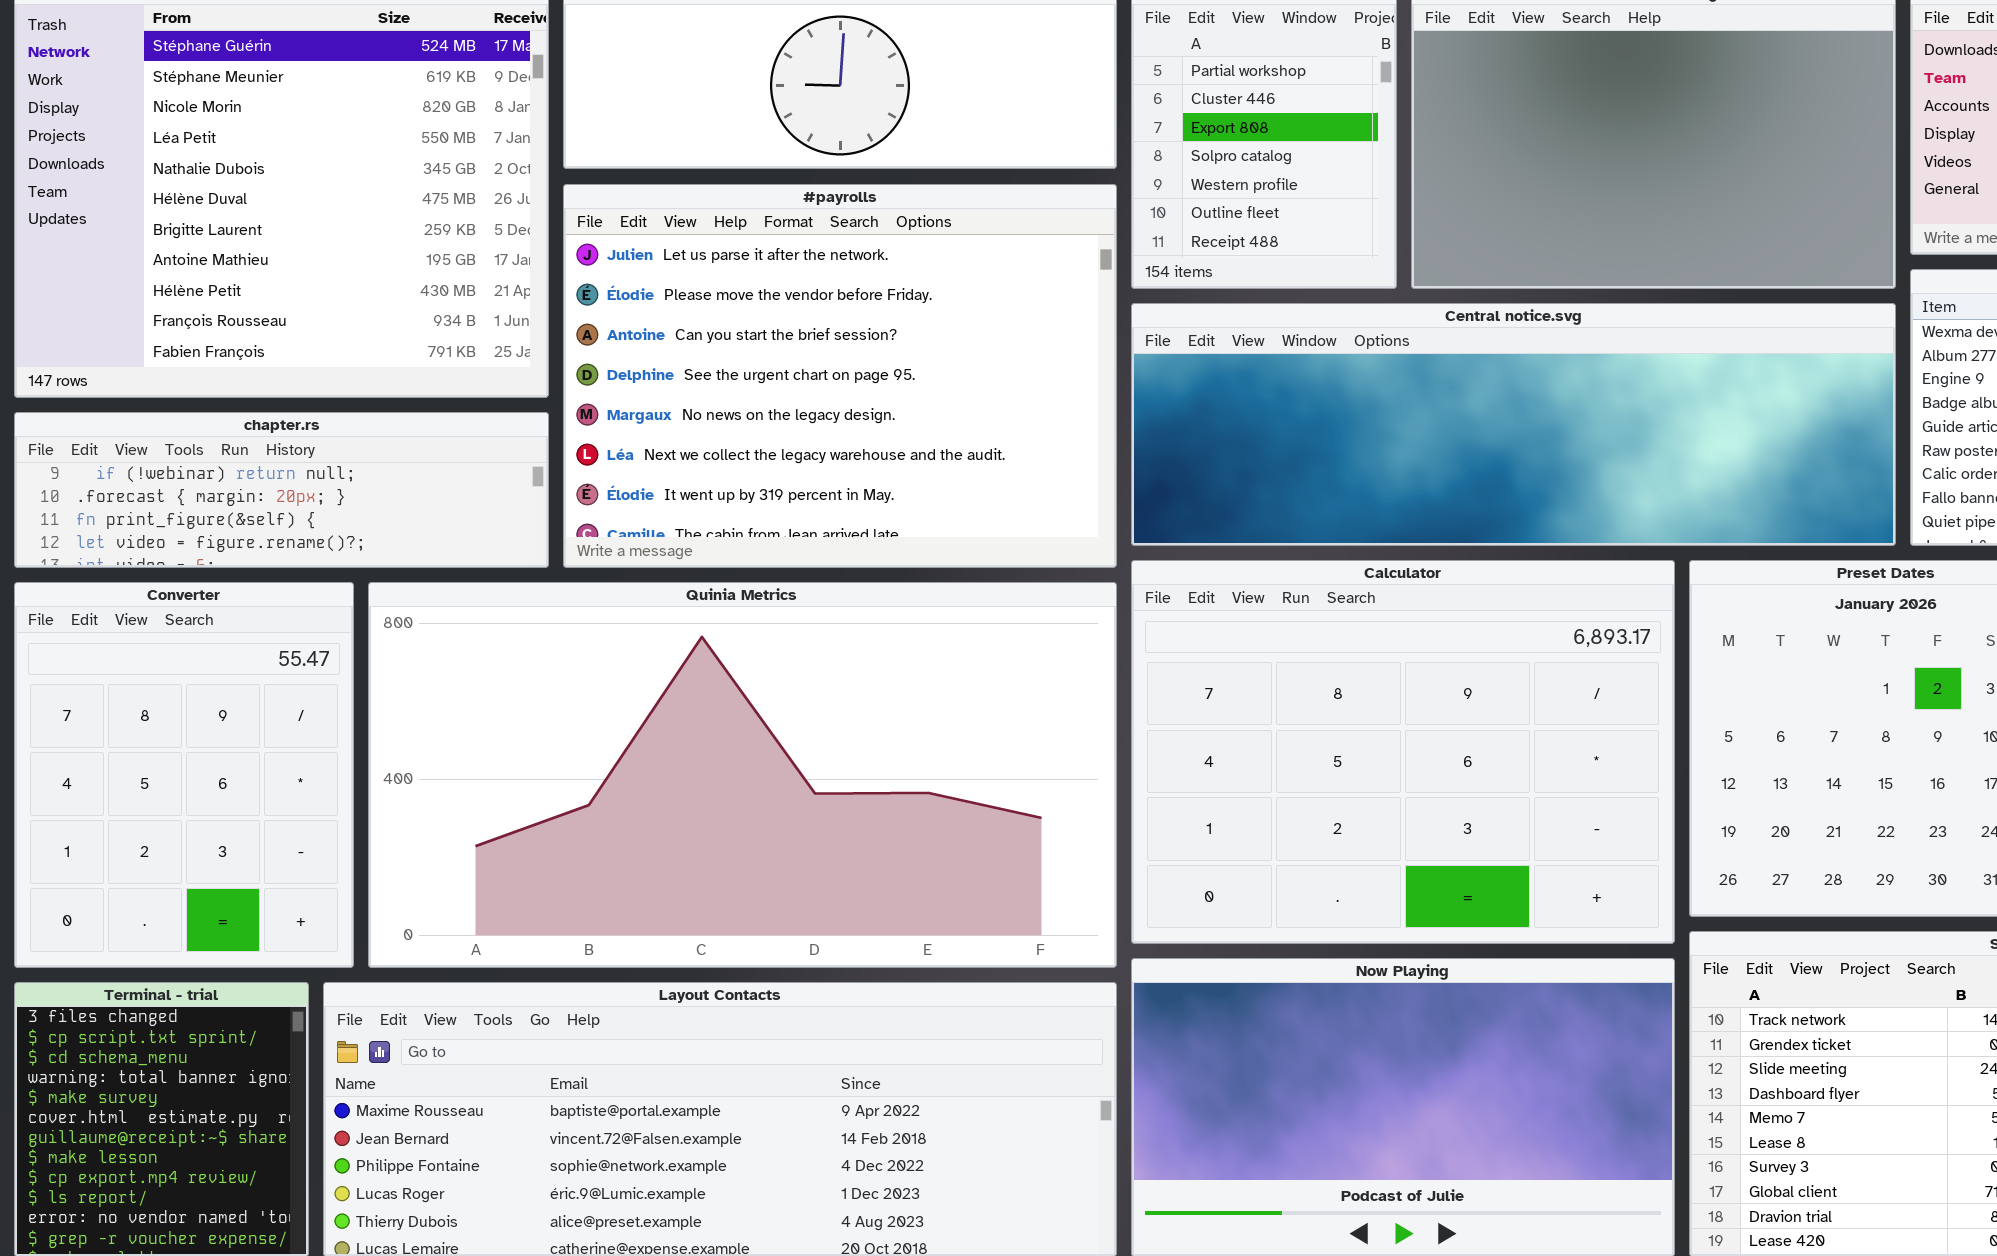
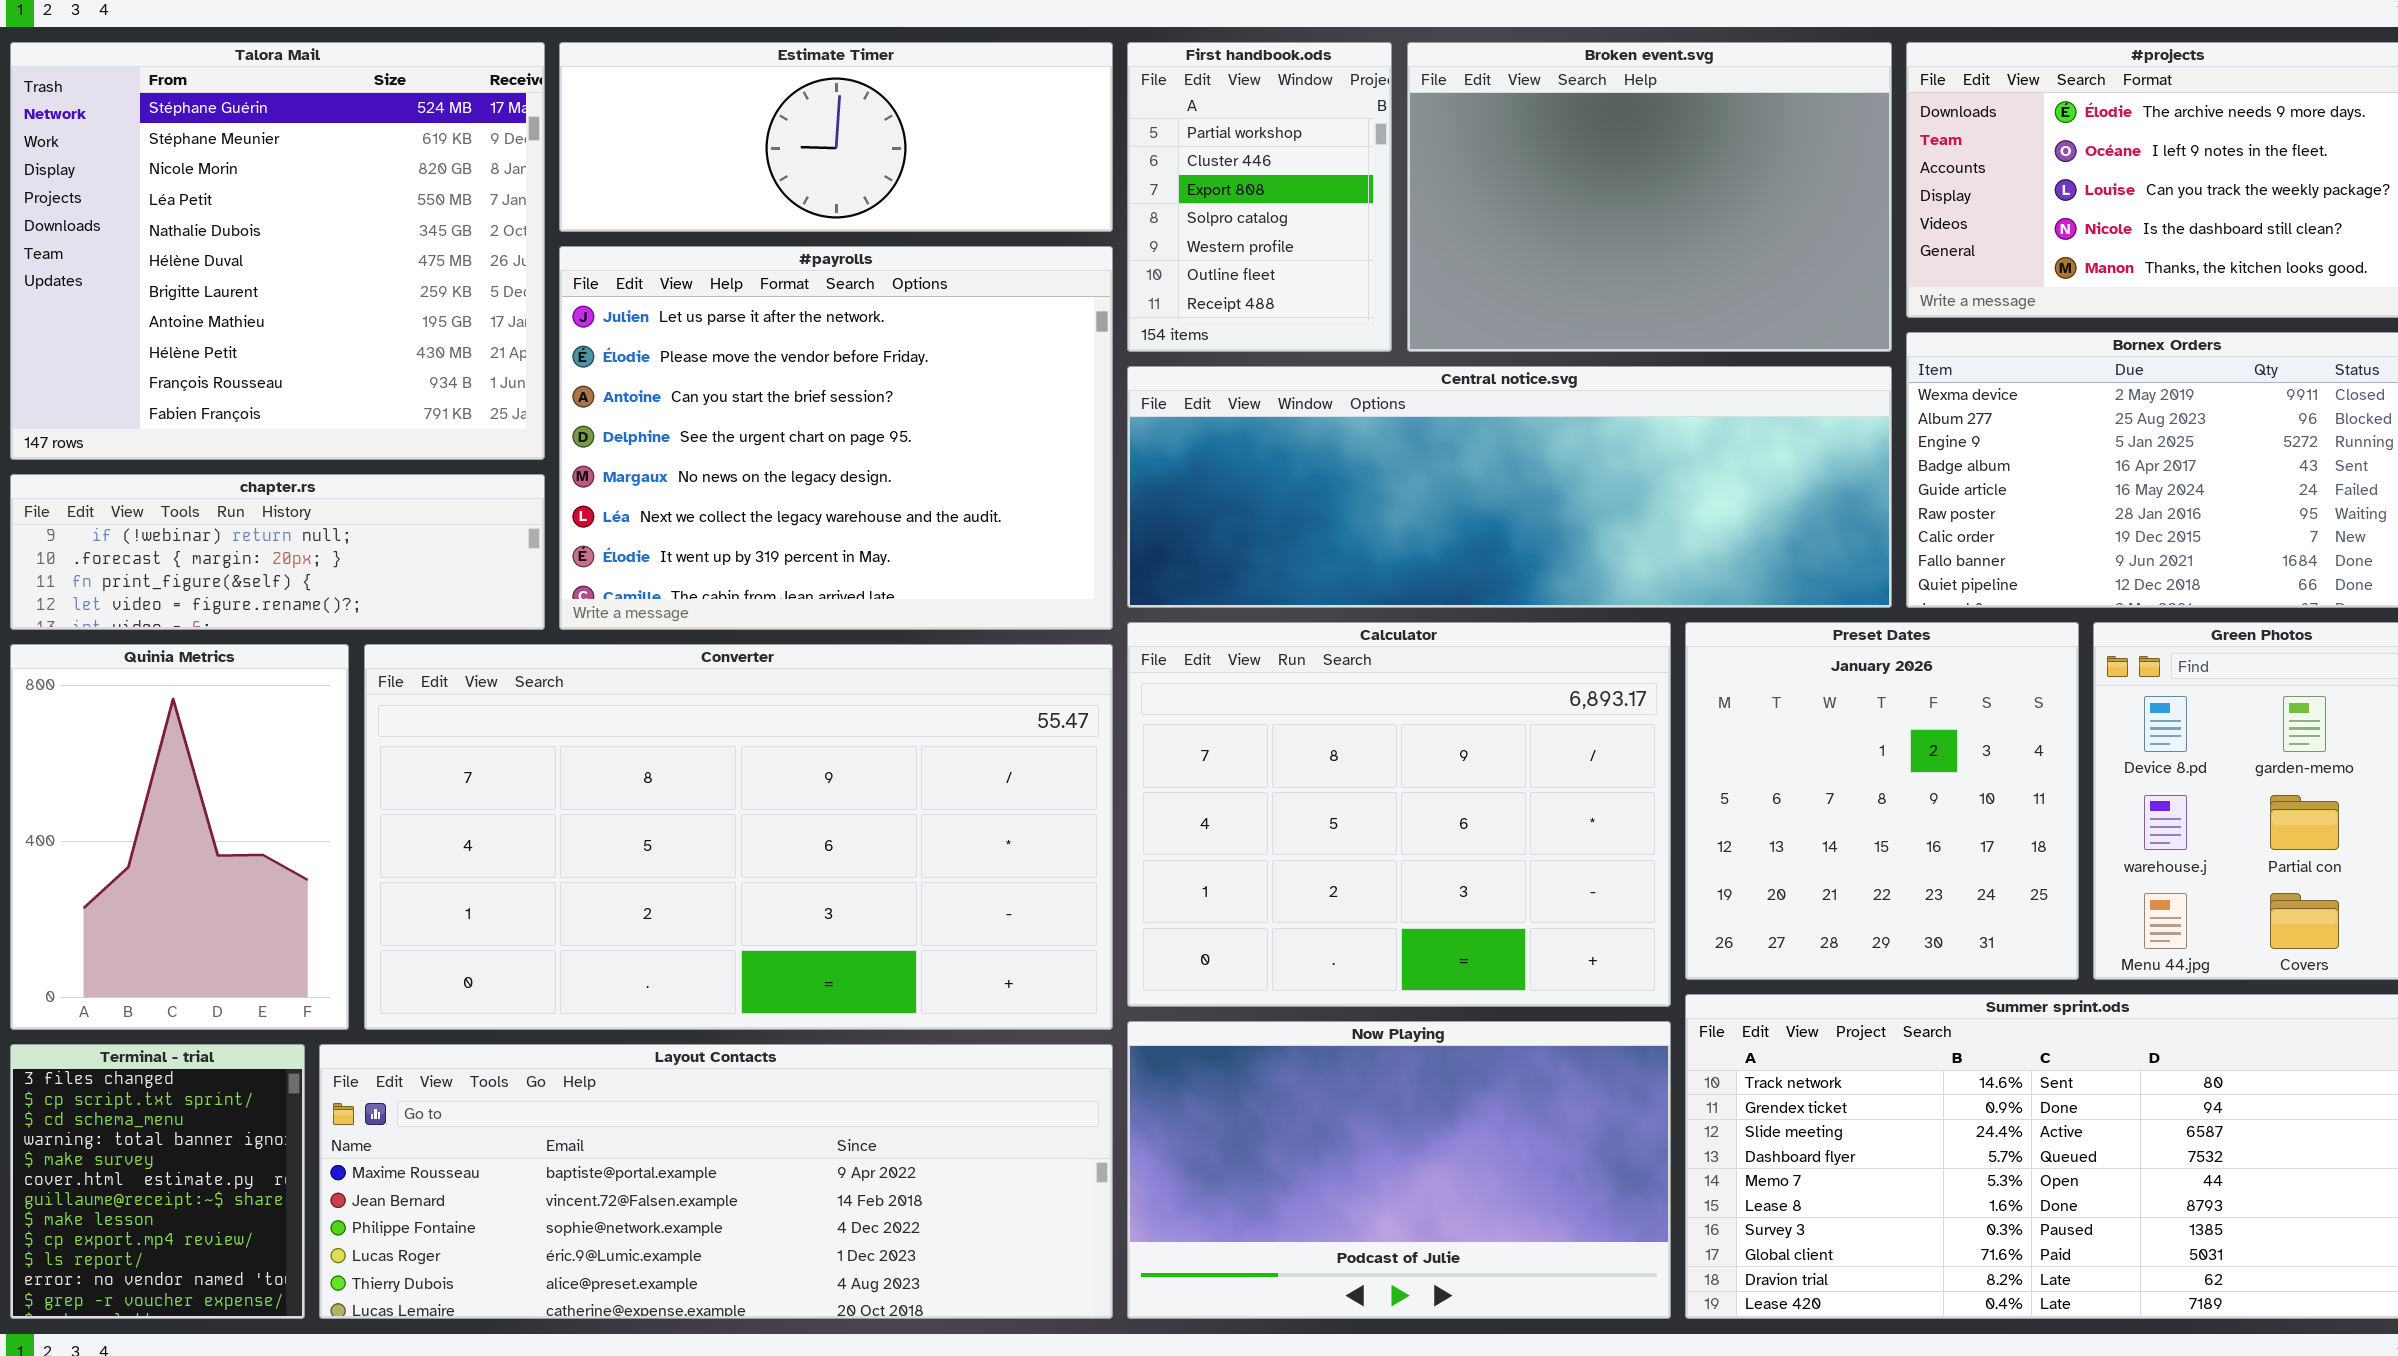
Converter: [14,582,354,968] -> [364,644,1113,1030], moved, resized
Quinia Metrics: [368,582,1117,968] -> [10,644,349,1030], moved, resized

